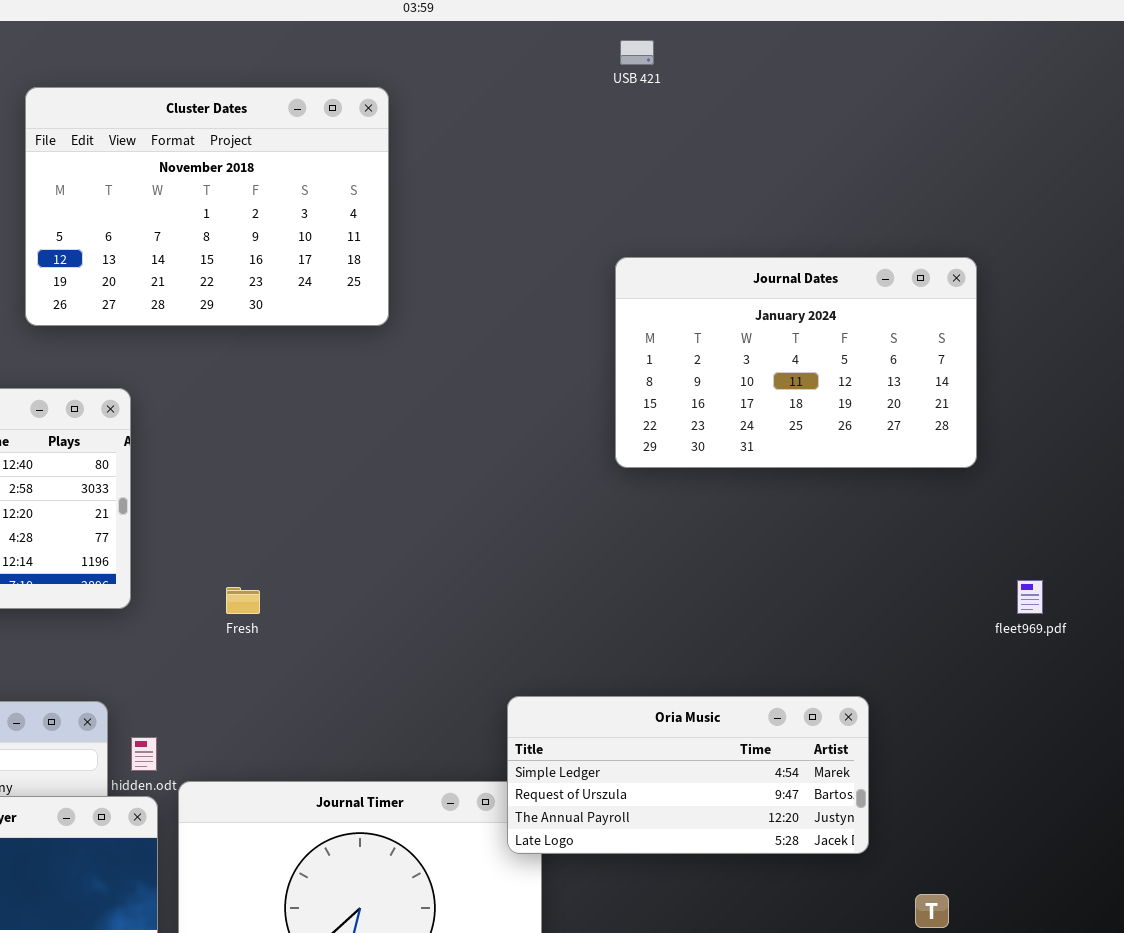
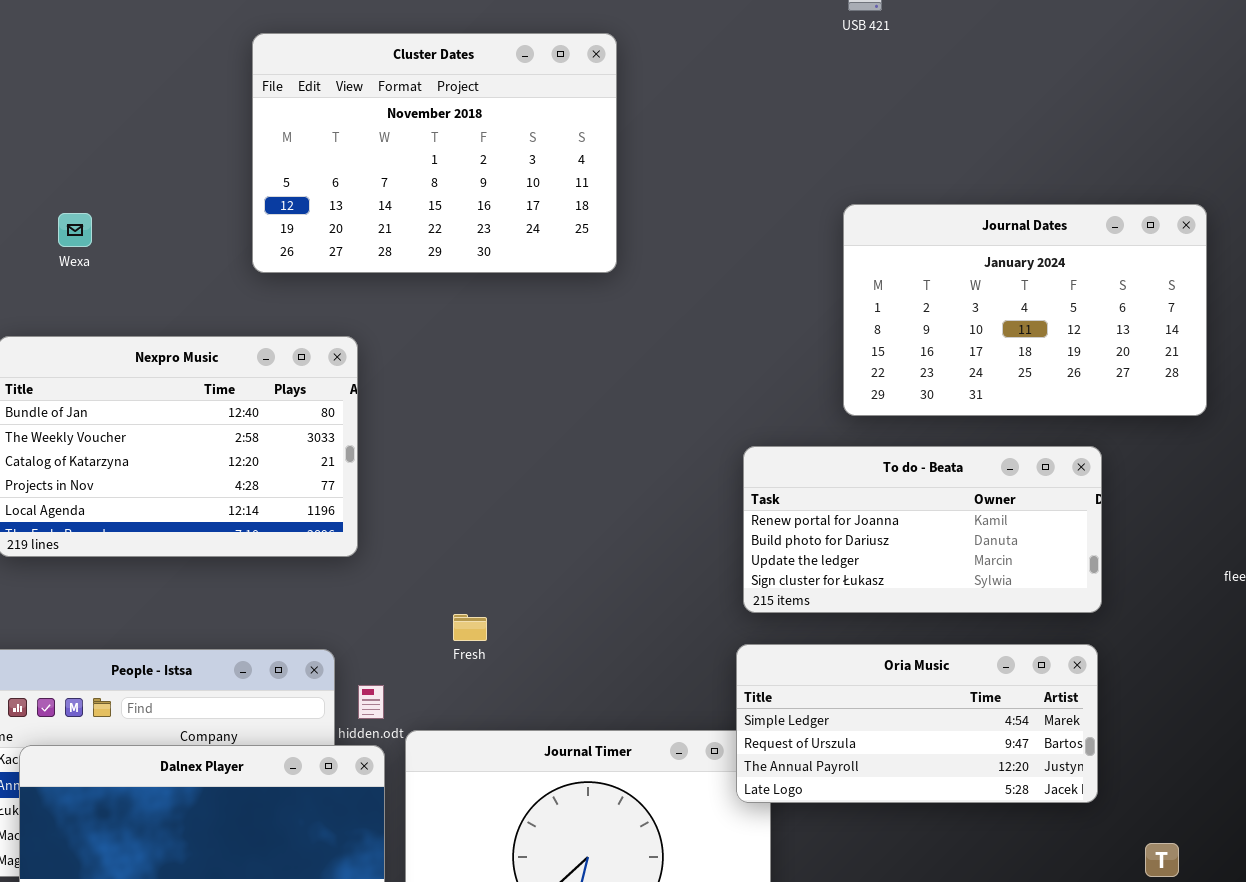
To do - Beata: none -> [743,446,1102,613], opened
Fresh: [226,587,260,614] -> [453,614,487,641], moved

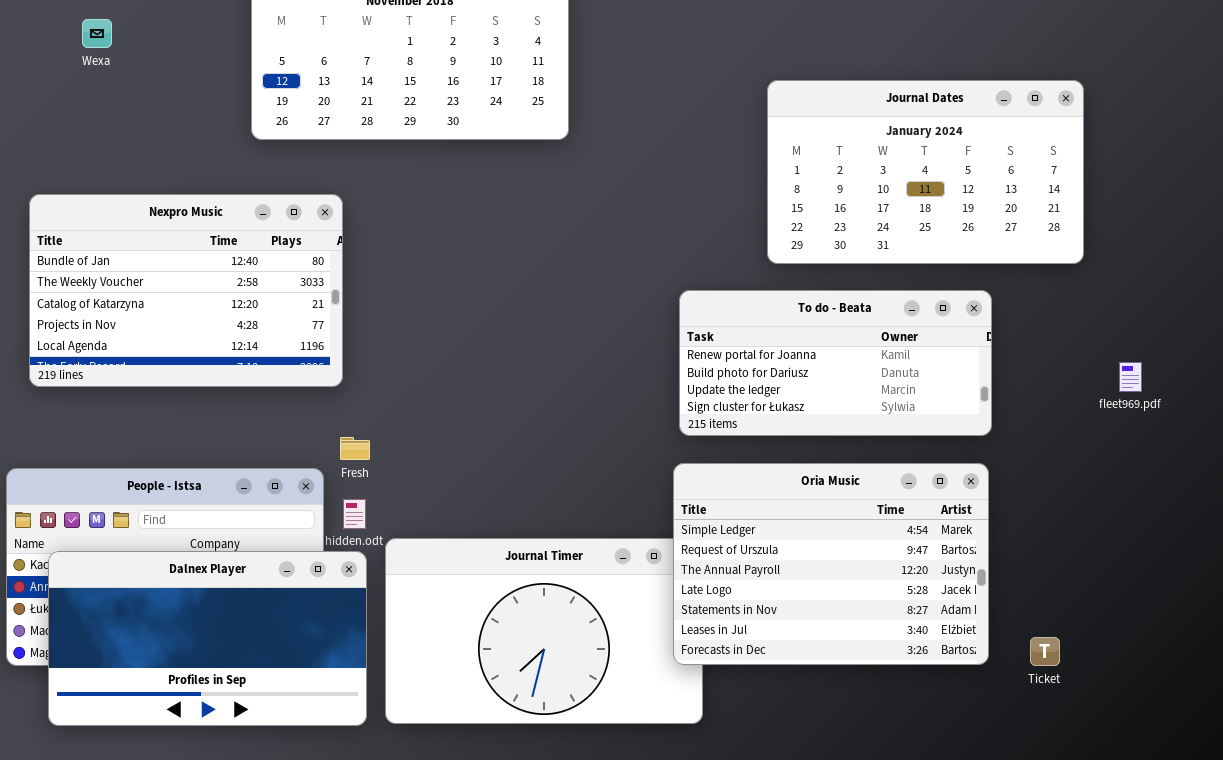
Wexa: [58,213,92,247] -> [82,19,112,48], moved
Fresh: [453,614,487,641] -> [340,437,370,460], moved
Oria Music: [736,644,1098,803] -> [673,463,989,665], resized

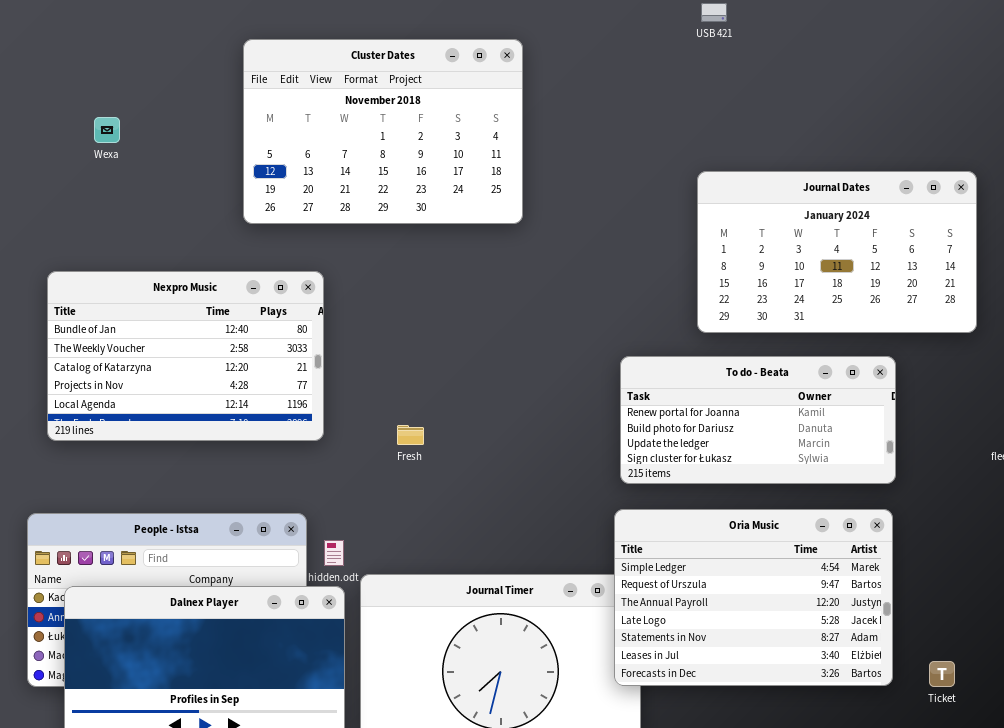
Fresh: [340,437,370,460] -> [397,425,424,445], moved

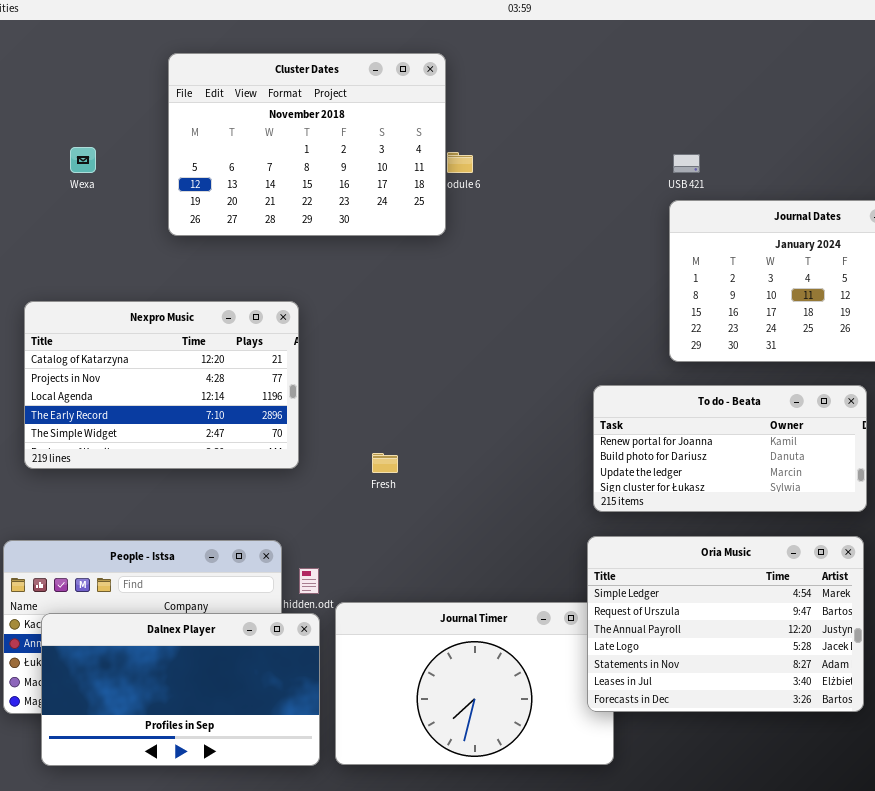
USB 421: [701,3,727,22] -> [673,154,700,173], moved
Cluster Dates: [243,39,523,224] -> [168,53,446,236], moved
Nexpro Music: [47,271,324,441] -> [24,301,299,469], scrolled down 2 rows

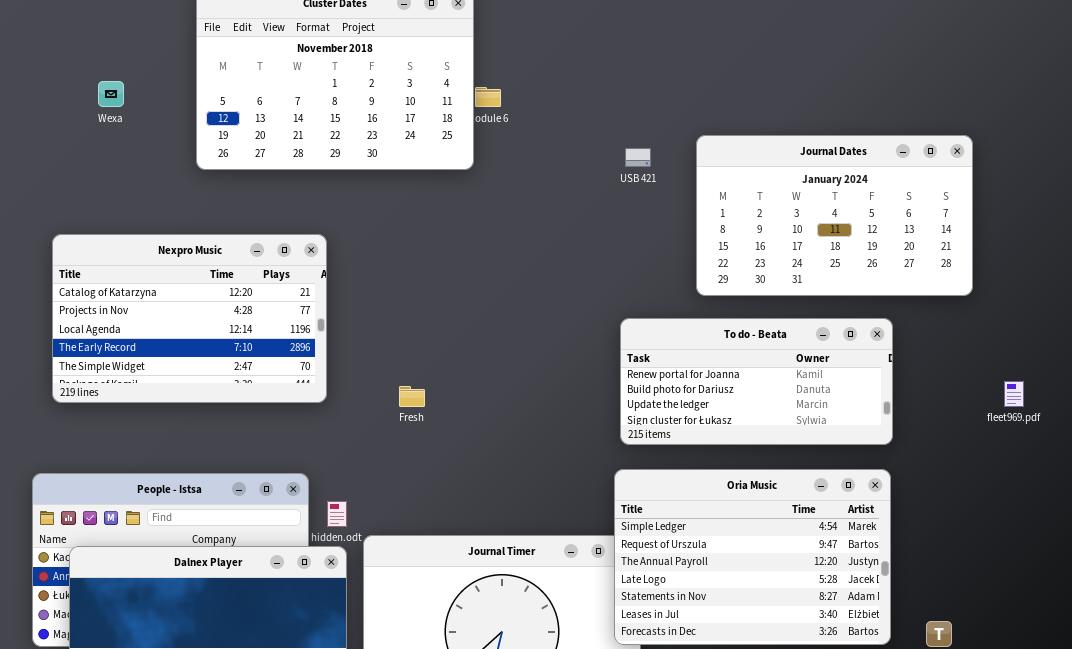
USB 421: [673,154,700,173] -> [625,148,651,167], moved

